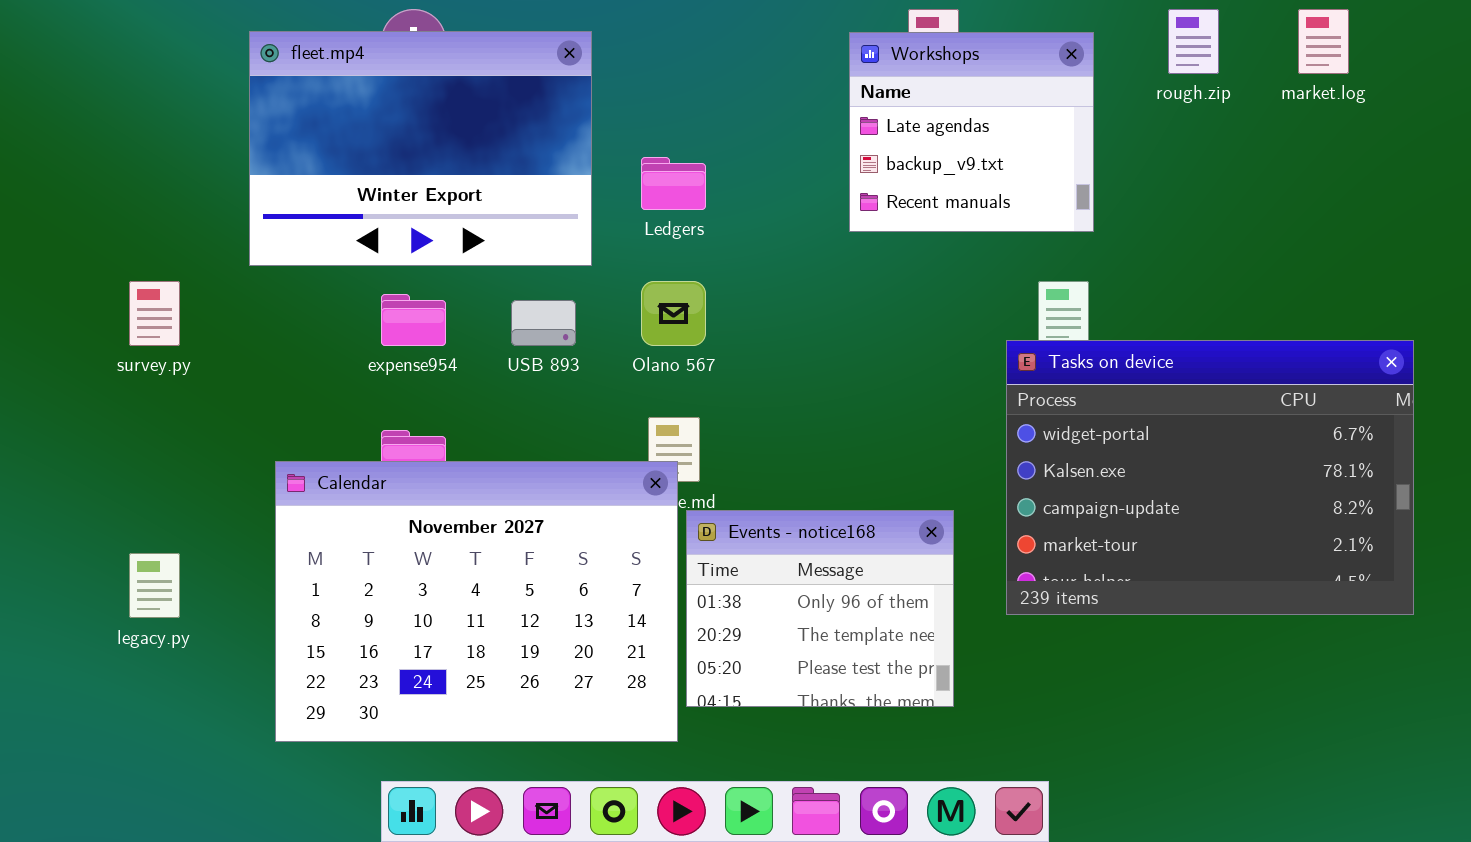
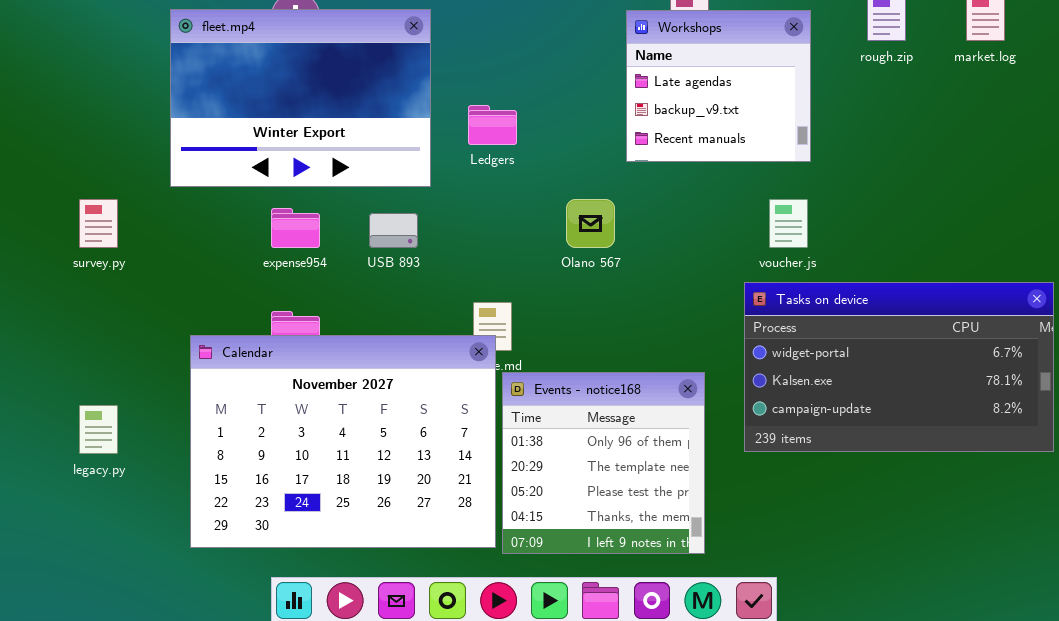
Olano 567: [641,281,706,346] -> [566,199,615,248], moved
Tasks on device: [1006,340,1414,615] -> [744,282,1054,452], resized
Events - notice168: [686,510,954,707] -> [502,372,705,554], resized

